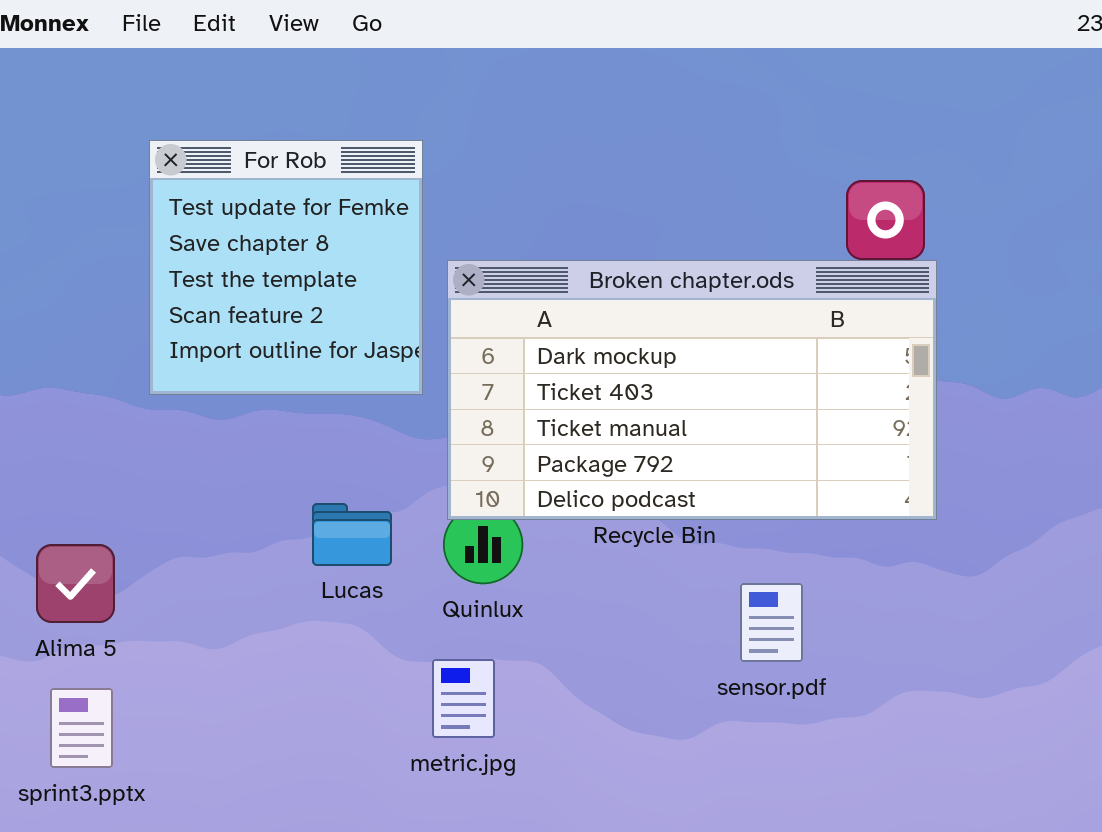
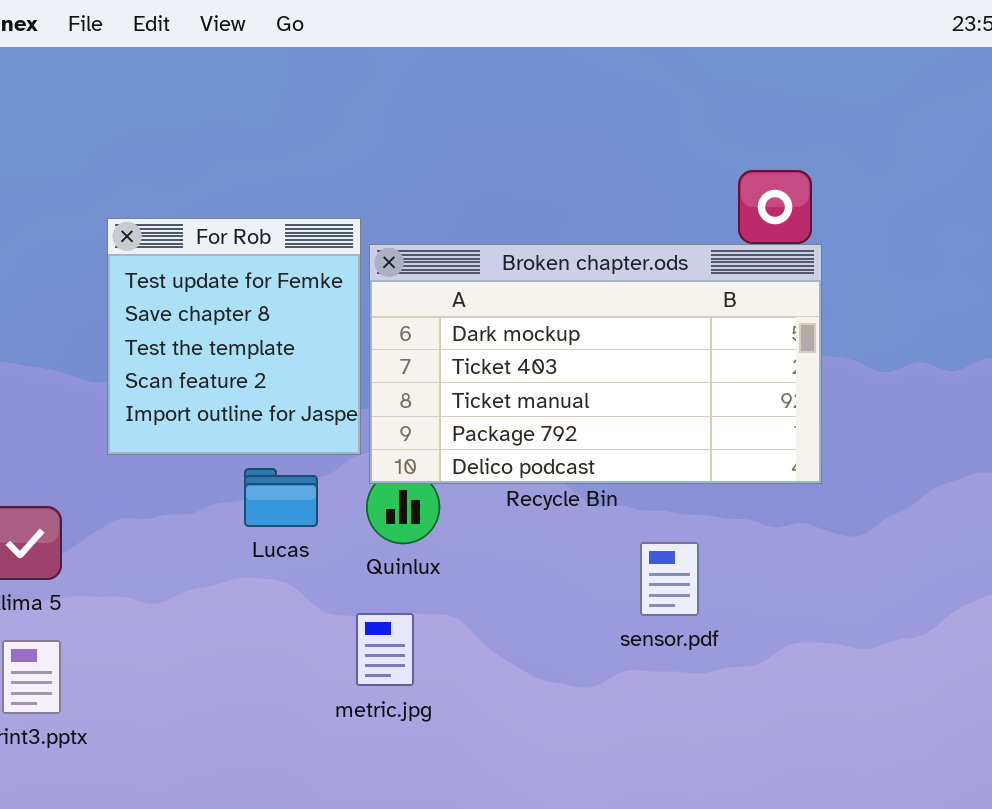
For Rob: [149,140,423,395] -> [107,218,361,455], moved

